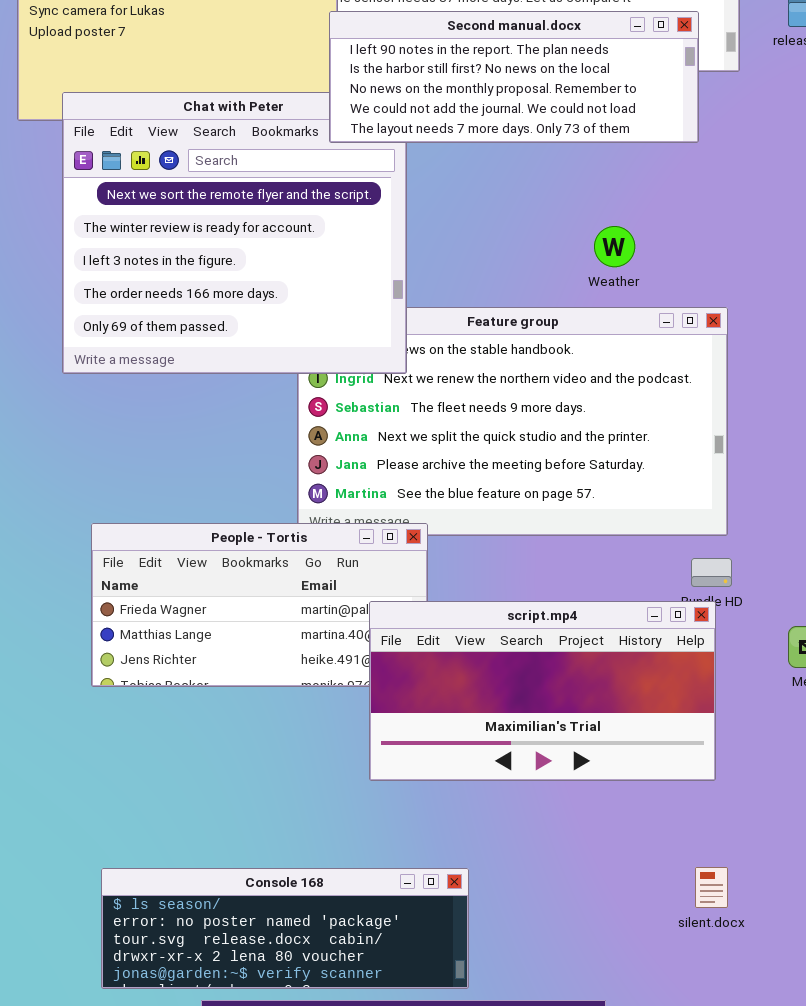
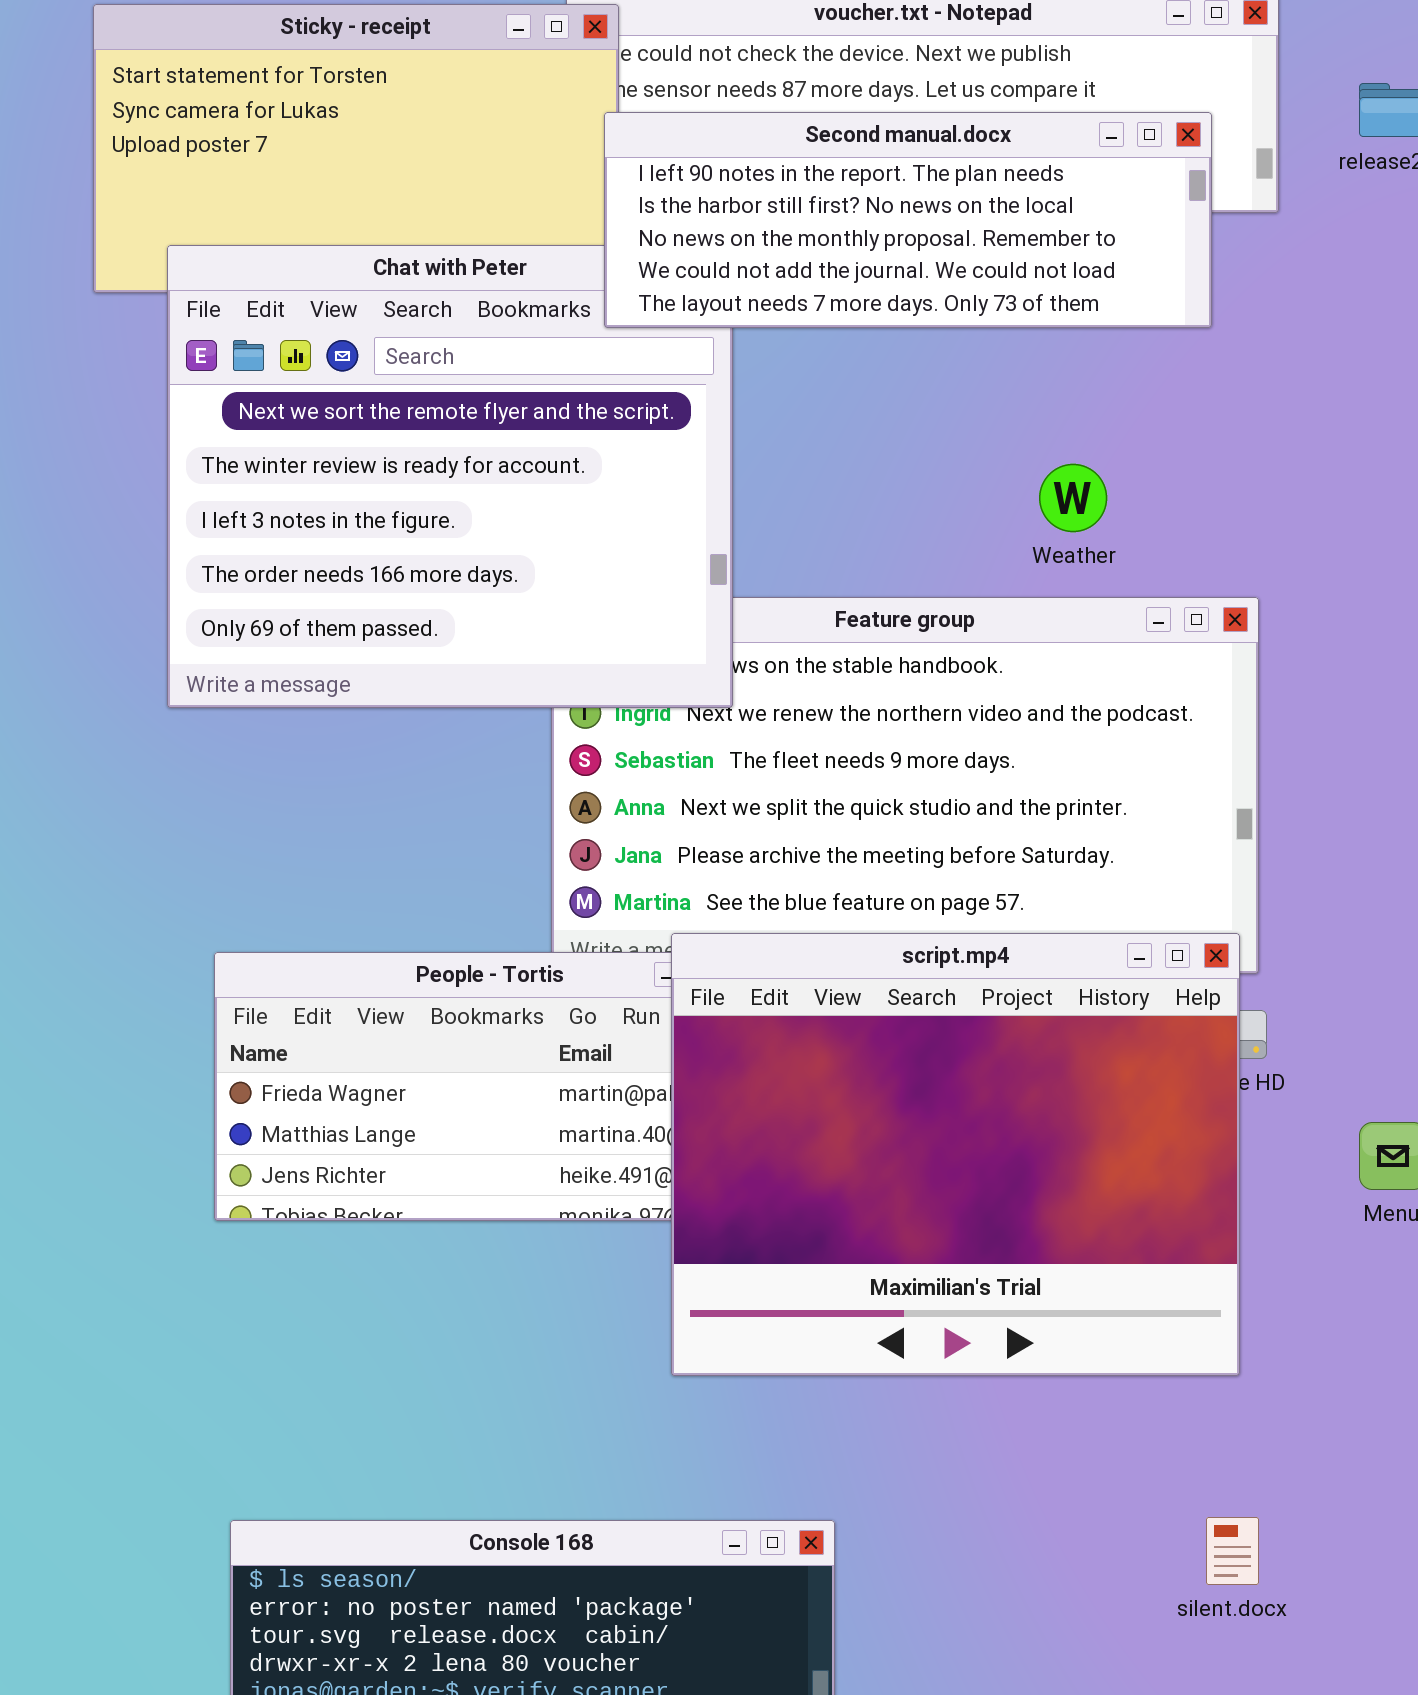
script.mp4: [369,601,716,781] -> [671,933,1240,1376], resized

